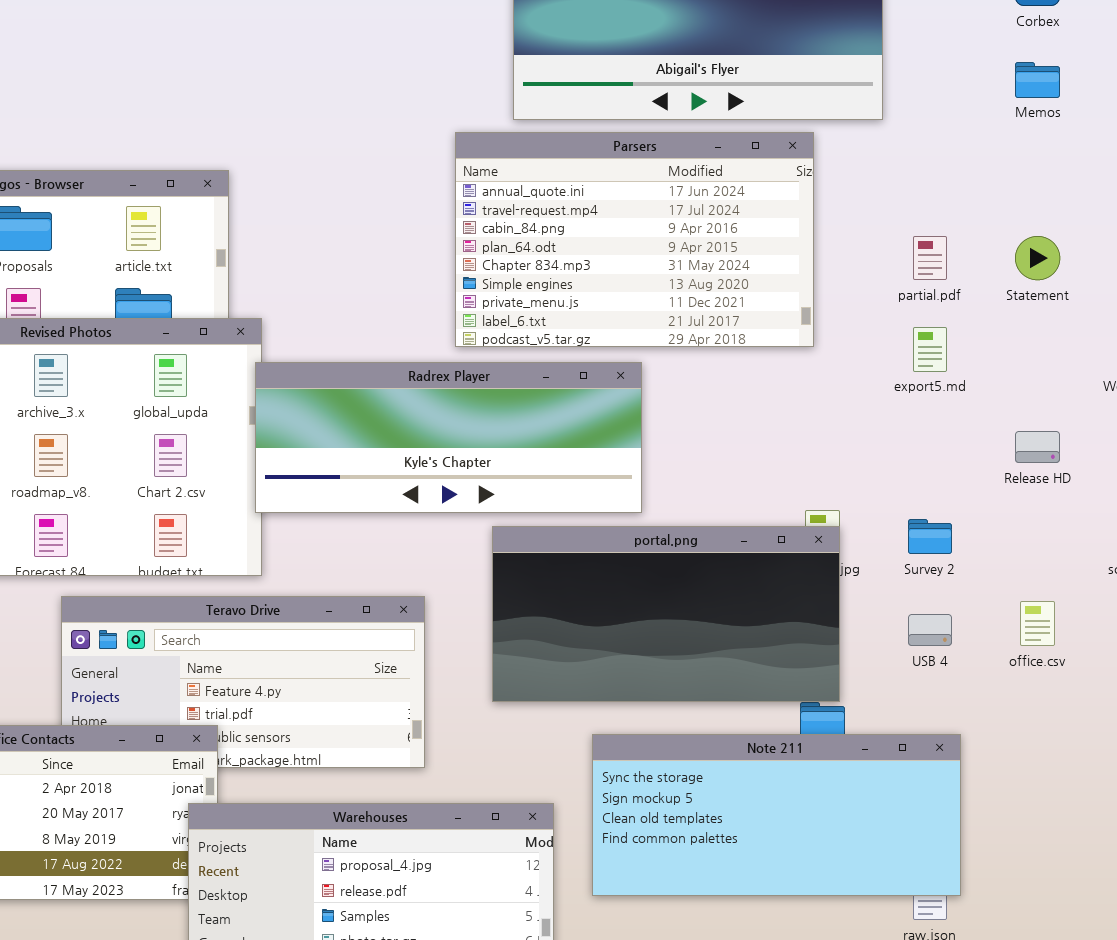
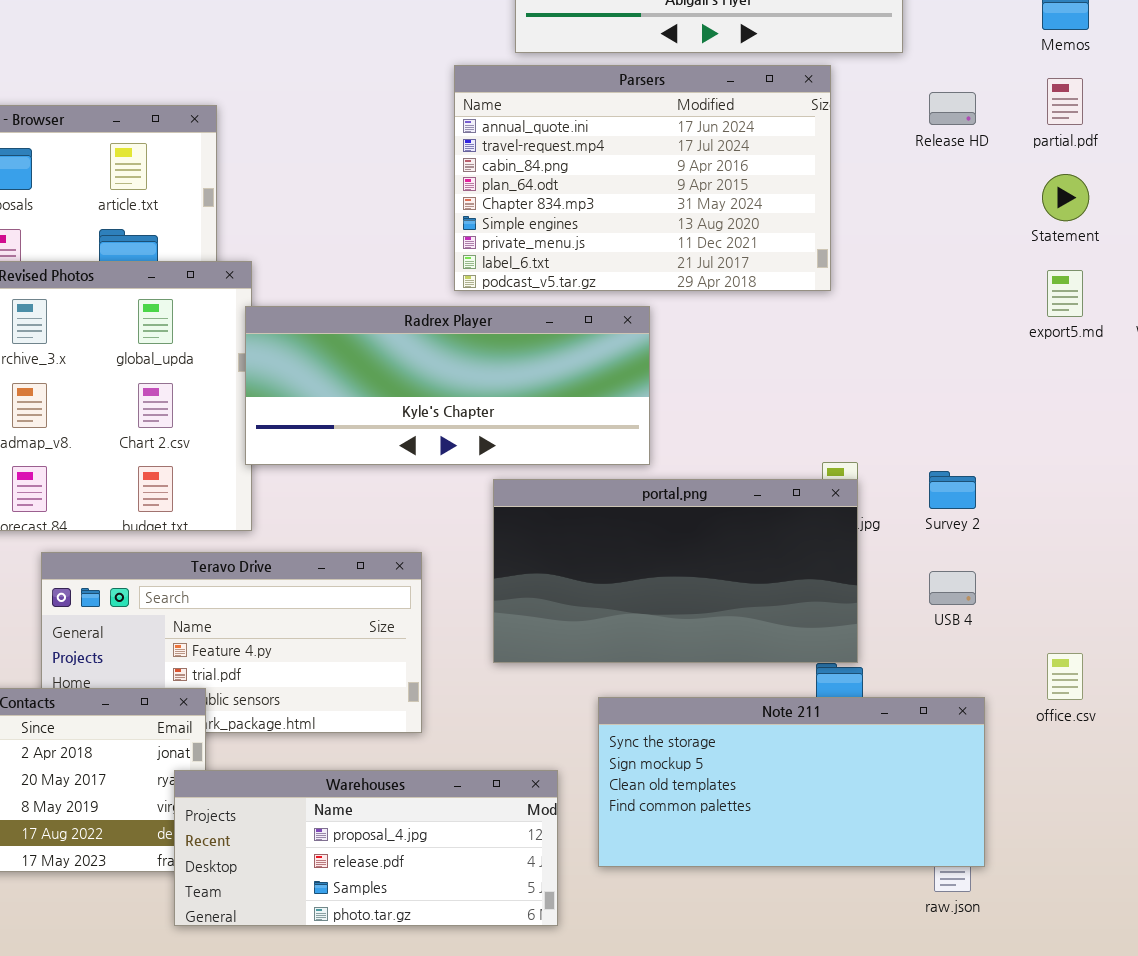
partial.pdf: [913,236,947,280] -> [1047,78,1083,125], moved
export5.md: [913,327,947,372] -> [1047,270,1083,317], moved
Release HD: [1015,431,1060,463] -> [929,92,976,125], moved
office.csv: [1020,601,1055,646] -> [1047,653,1083,700], moved

